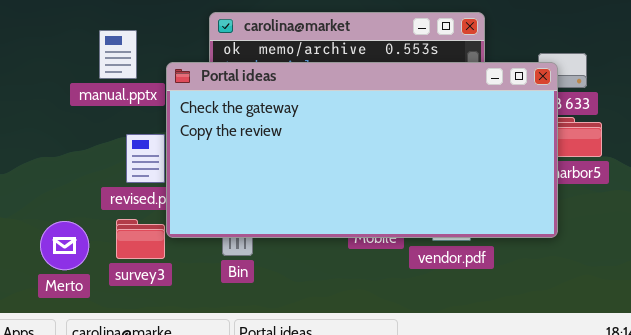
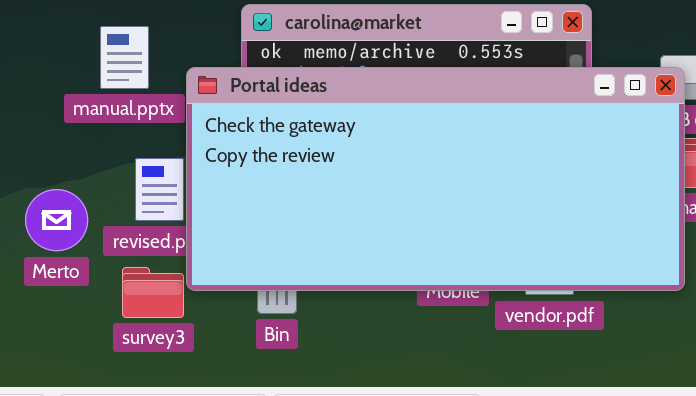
Merto: [40,221,89,270] -> [25,189,88,251], moved

